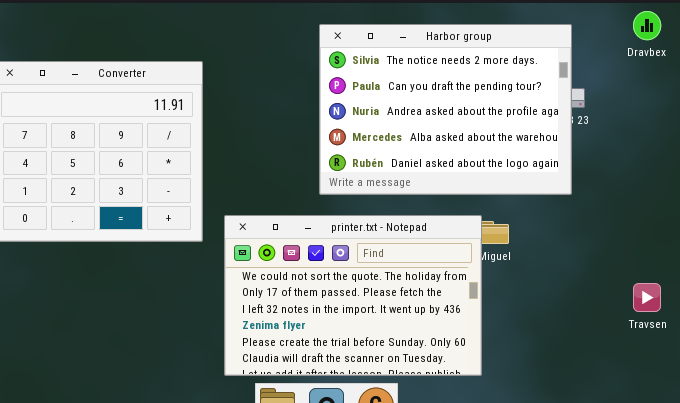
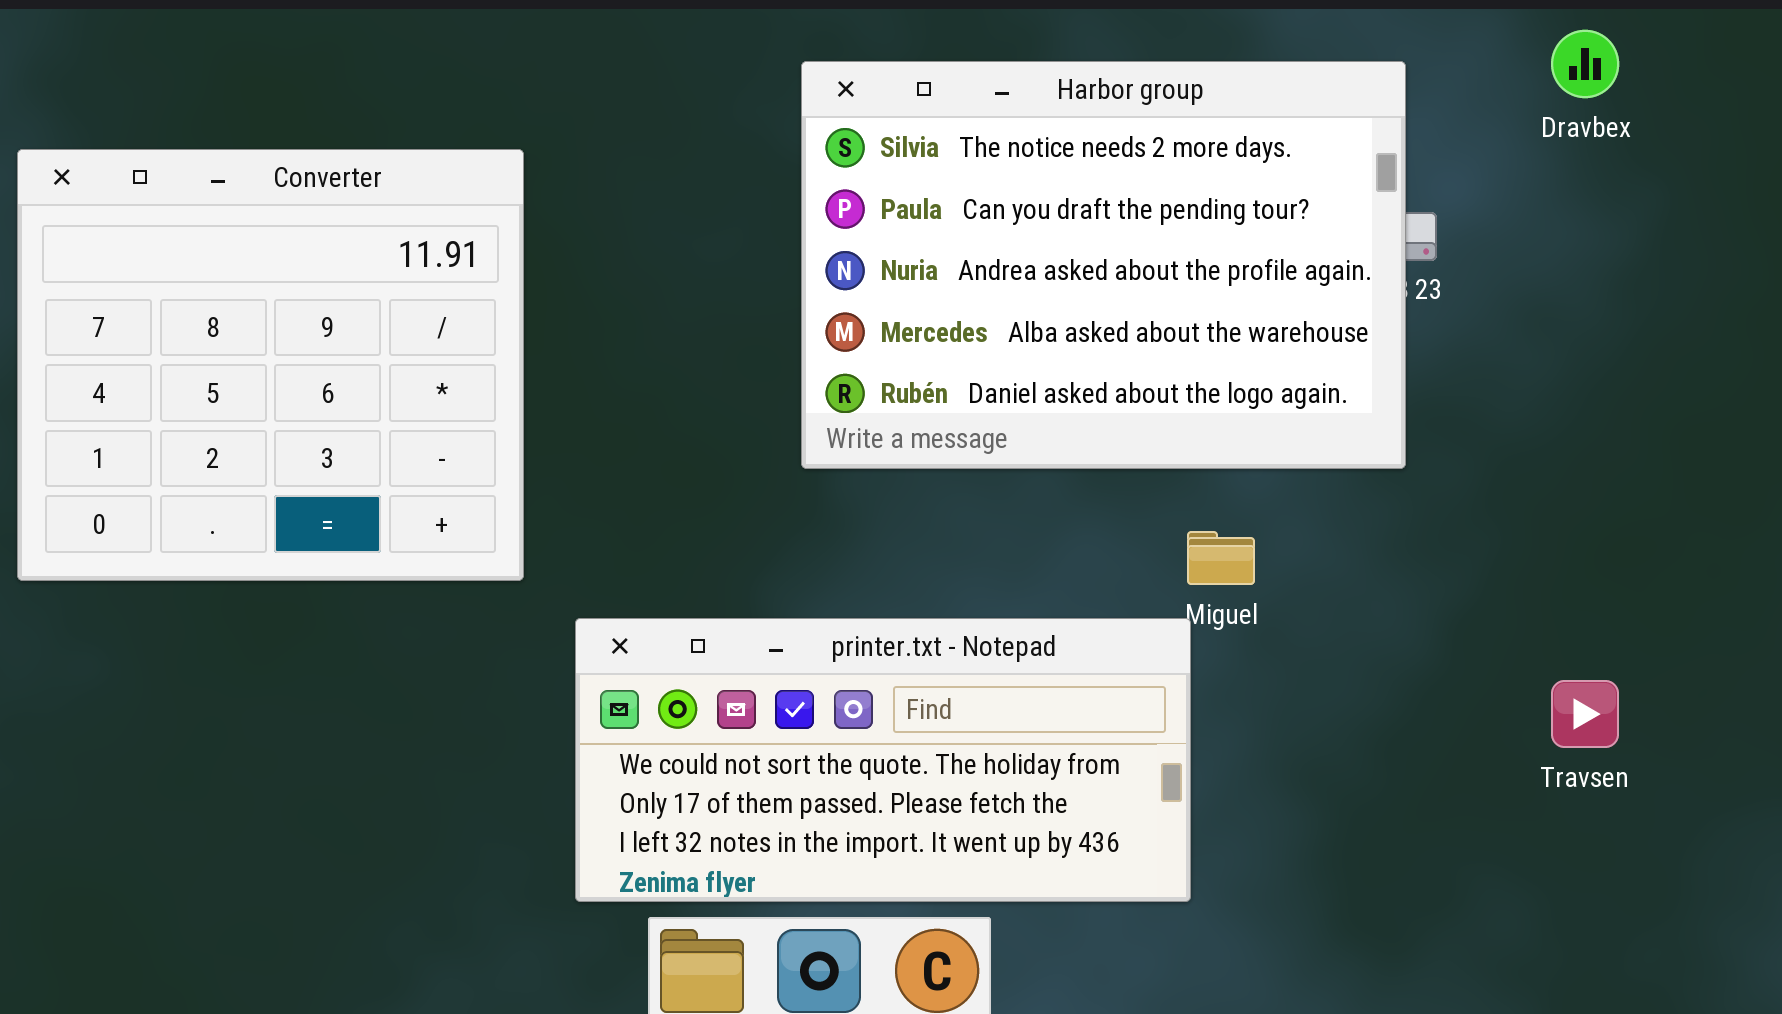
printer.txt - Notepad: [224,215,482,376] -> [575,618,1191,902], resized

